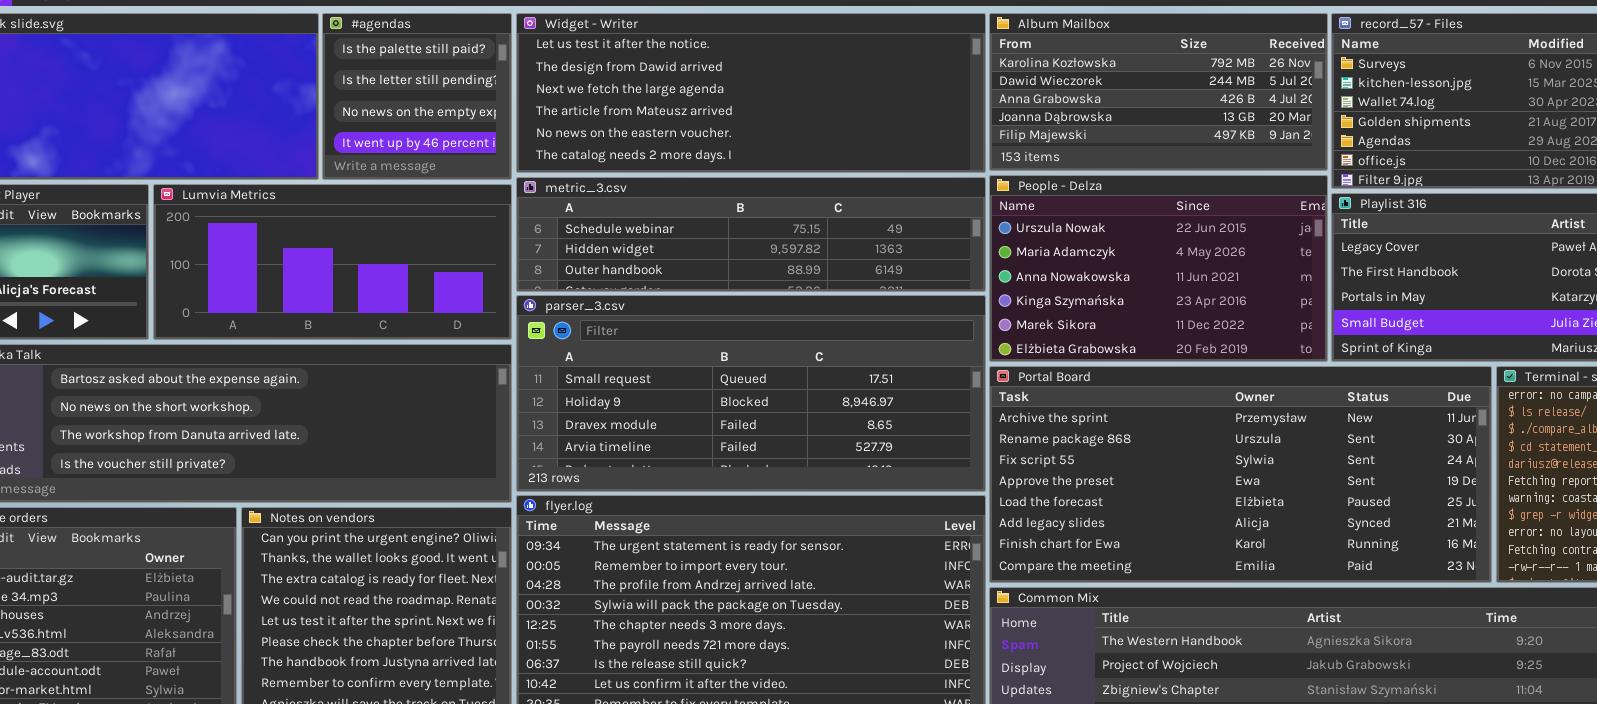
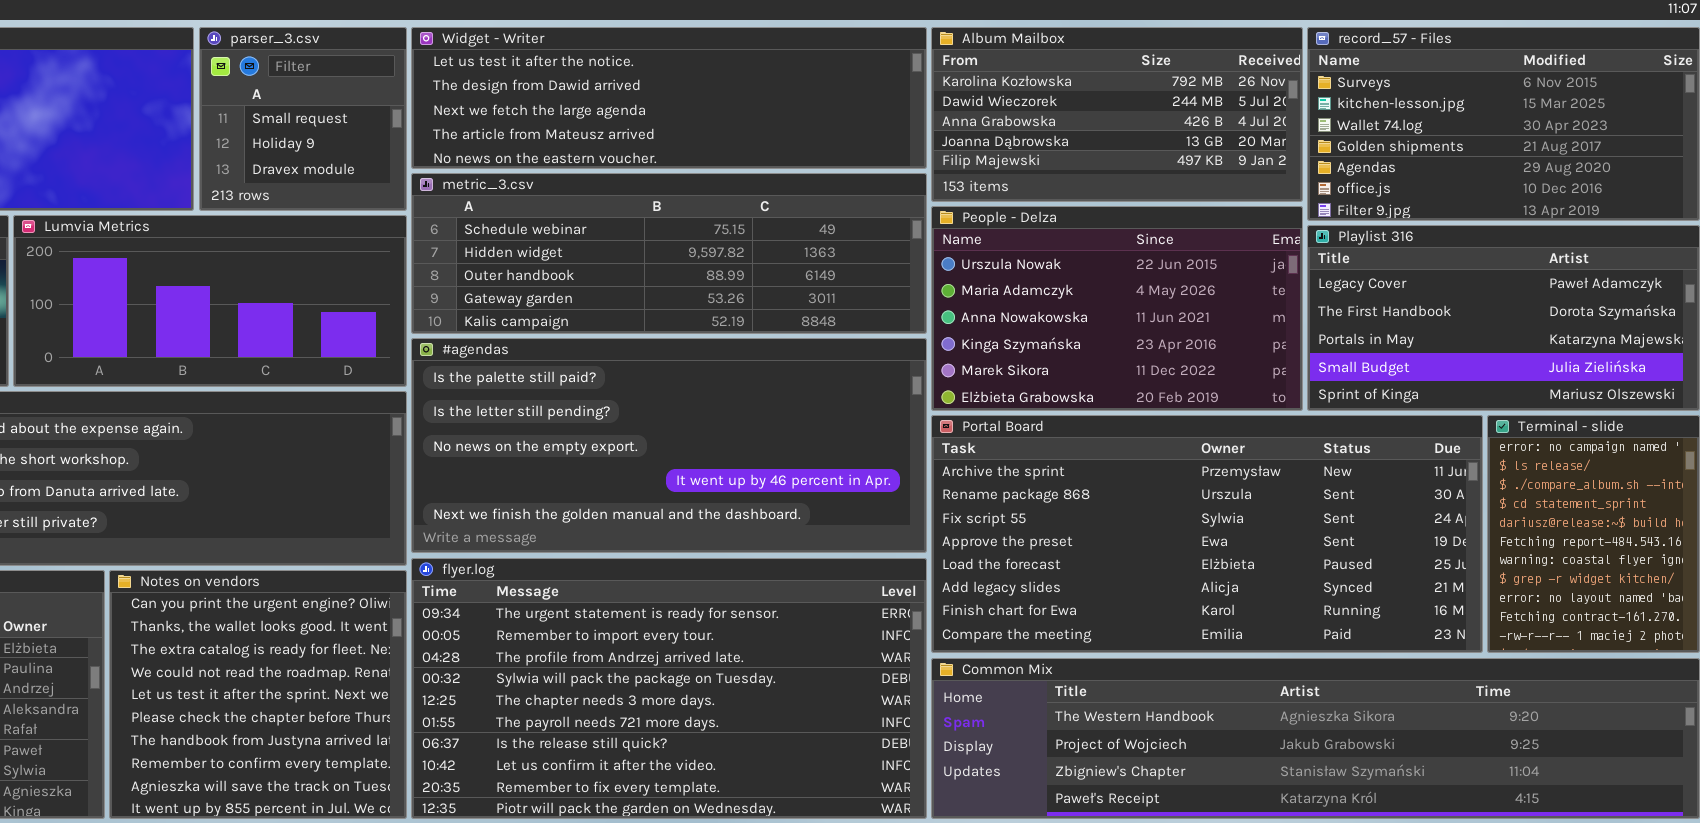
#agendas: [322,13,512,180] -> [411,338,927,553], moved, resized
Widget - Writer: [516,13,986,173] -> [411,27,927,169], resized
metric_3.csv: [516,177,986,292] -> [411,173,927,334], resized
parser_3.csv: [516,295,986,492] -> [199,27,407,211], moved, resized

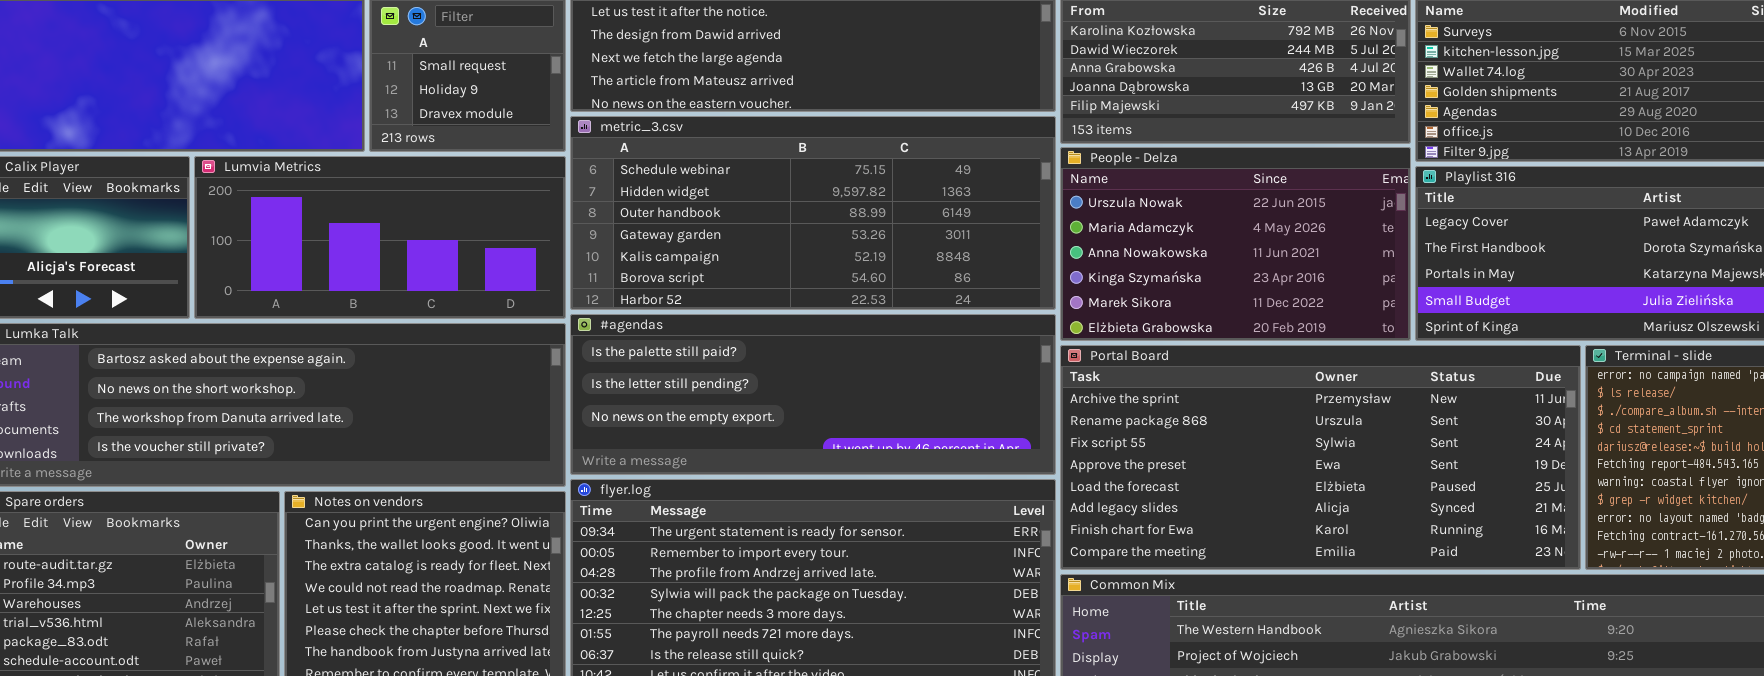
metric_3.csv: [411,173,927,334] -> [570,116,1056,310], resized
#agendas: [411,338,927,553] -> [570,314,1056,475], resized

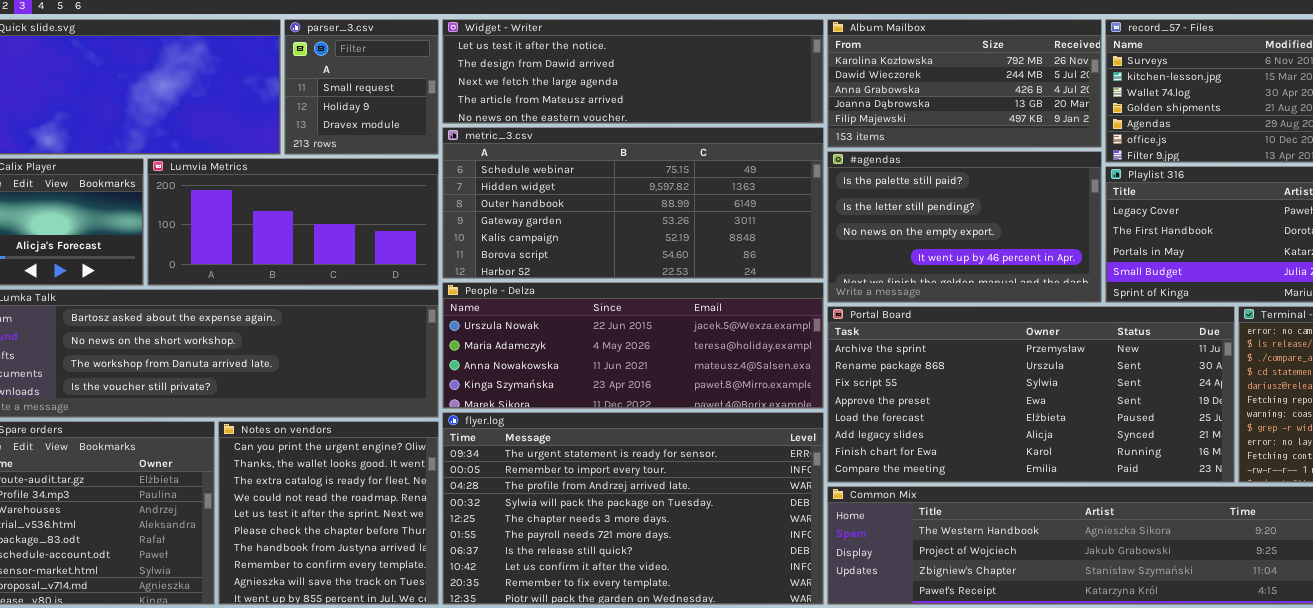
People - Delza: [1060,147,1411,341] -> [442,282,824,409], moved, resized
#agendas: [570,314,1056,475] -> [827,151,1102,303], moved, resized

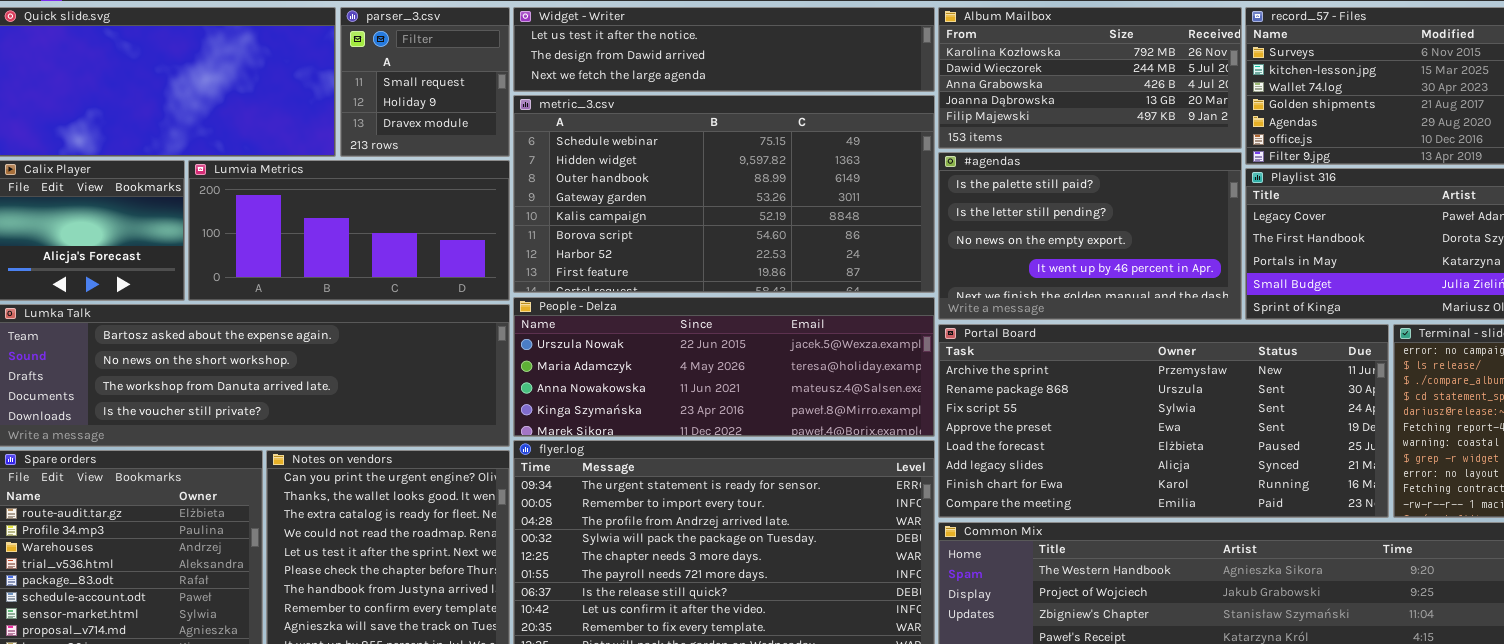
Widget - Writer: [442,19,824,124] -> [513,7,935,92], resized
metric_3.csv: [442,127,824,279] -> [513,95,935,293], resized

